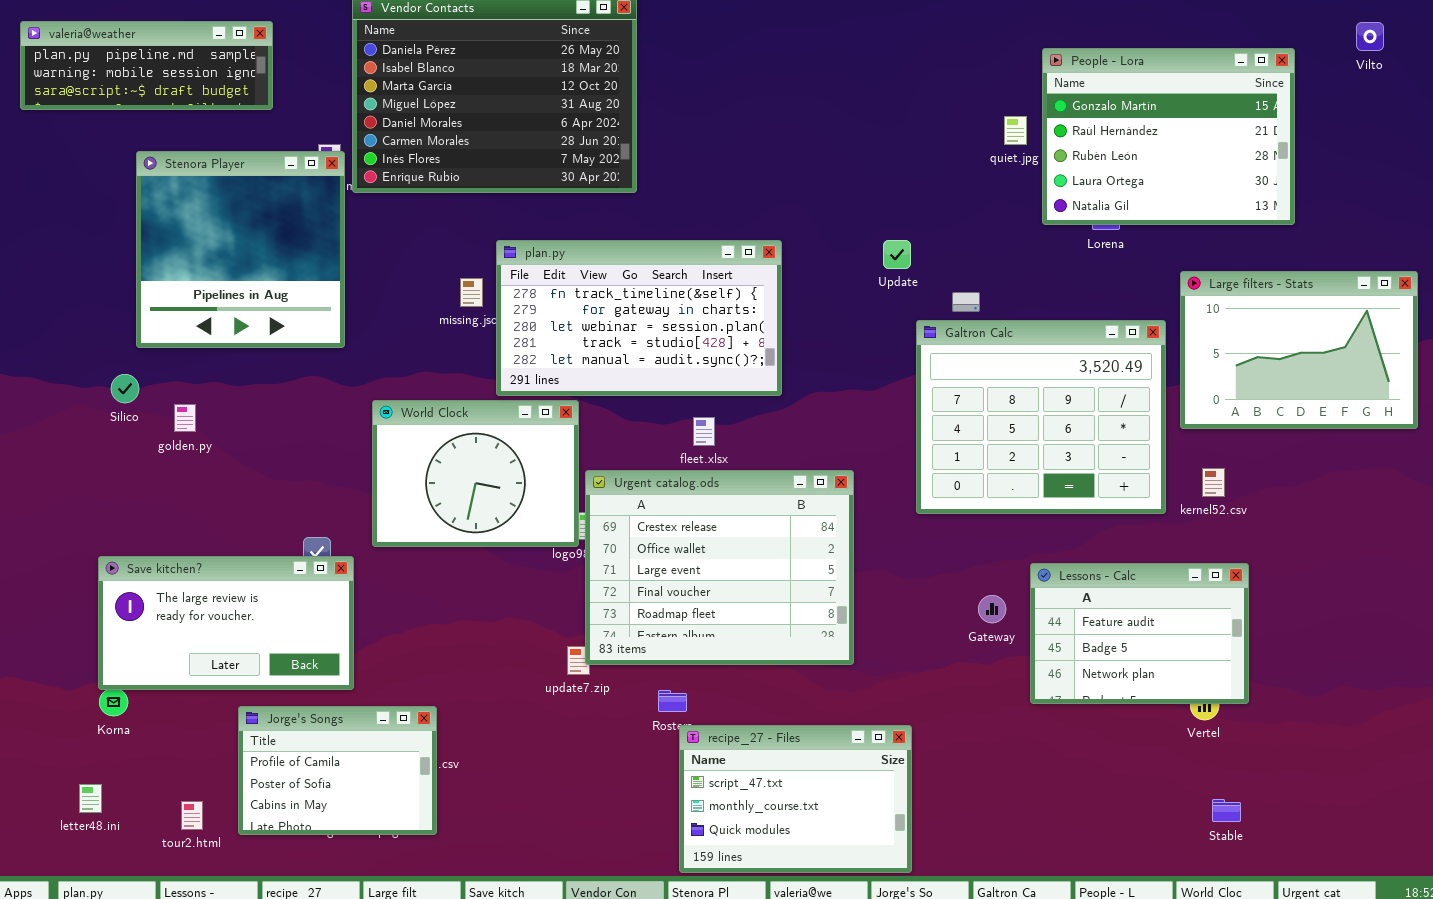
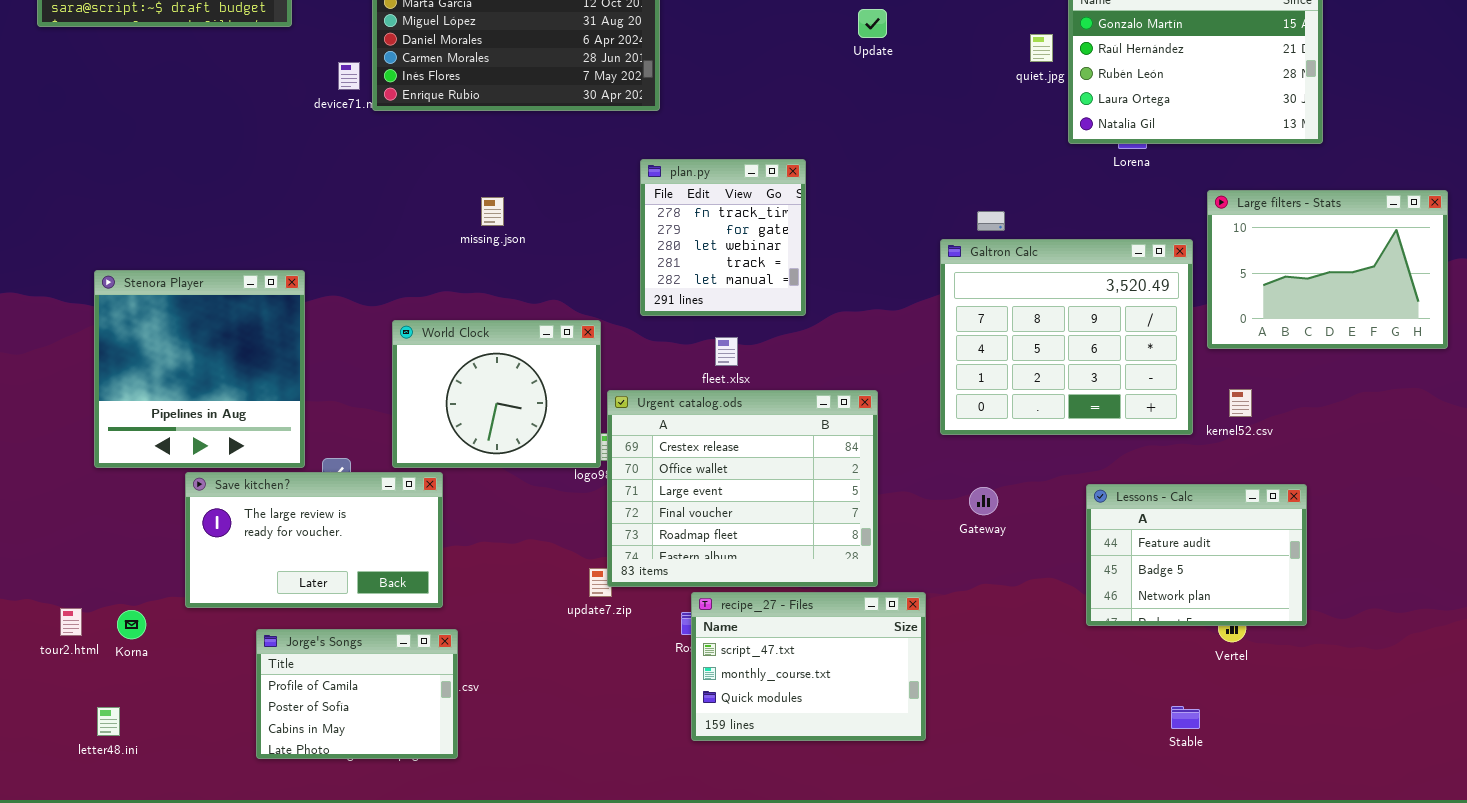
Stenora Player: [136,151,345,348] -> [94,270,305,468], moved
plan.py: [496,240,782,396] -> [640,159,806,316], resized
Update: [883,240,911,269] -> [858,9,887,38], moved
Save kitchen?: [98,556,354,690] -> [185,472,443,608], moved
Lessons - Calc: [1030,563,1249,704] -> [1086,484,1307,626], moved
Gateway: [978,595,1006,623] -> [969,487,998,515], moved
recipe_27 - Files: [679,725,912,873] -> [691,592,926,741], moved
Stable: [1212,799,1241,822] -> [1171,706,1200,729], moved
tour2.html: [181,801,203,830] -> [60,608,82,636], moved

